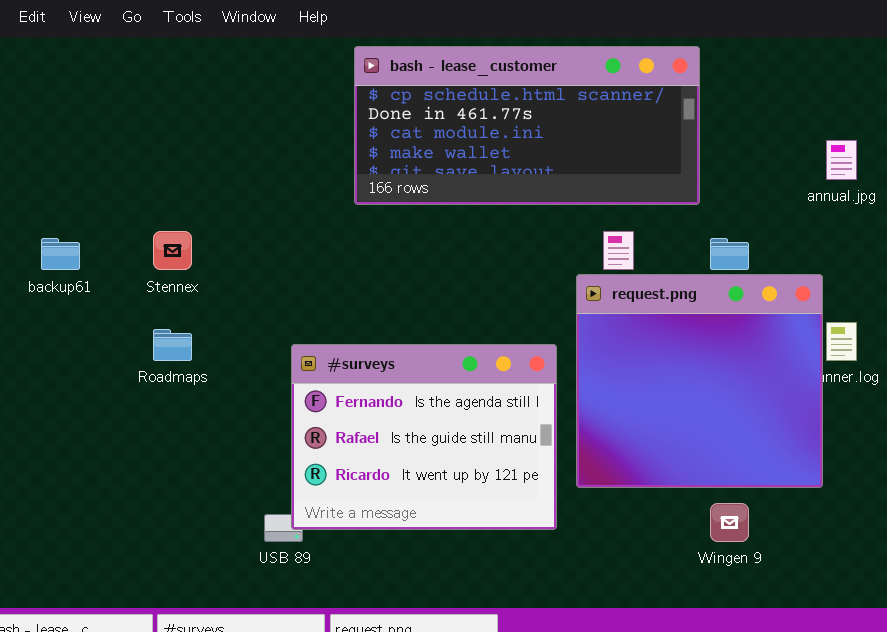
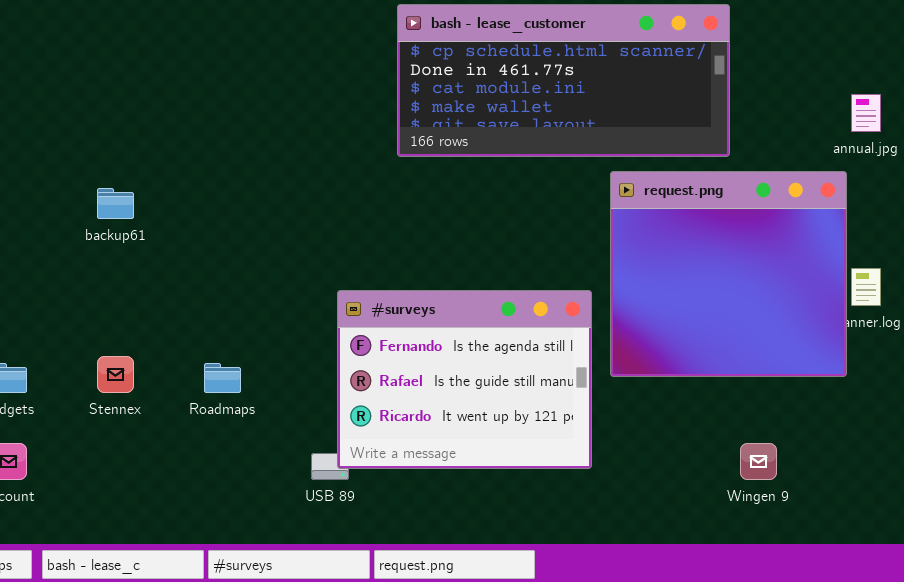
Stennex: [153,231,192,270] -> [97,356,134,393], moved
request.png: [576,274,823,488] -> [610,171,847,377], moved
Roadmaps: [153,329,192,361] -> [204,363,241,393], moved

